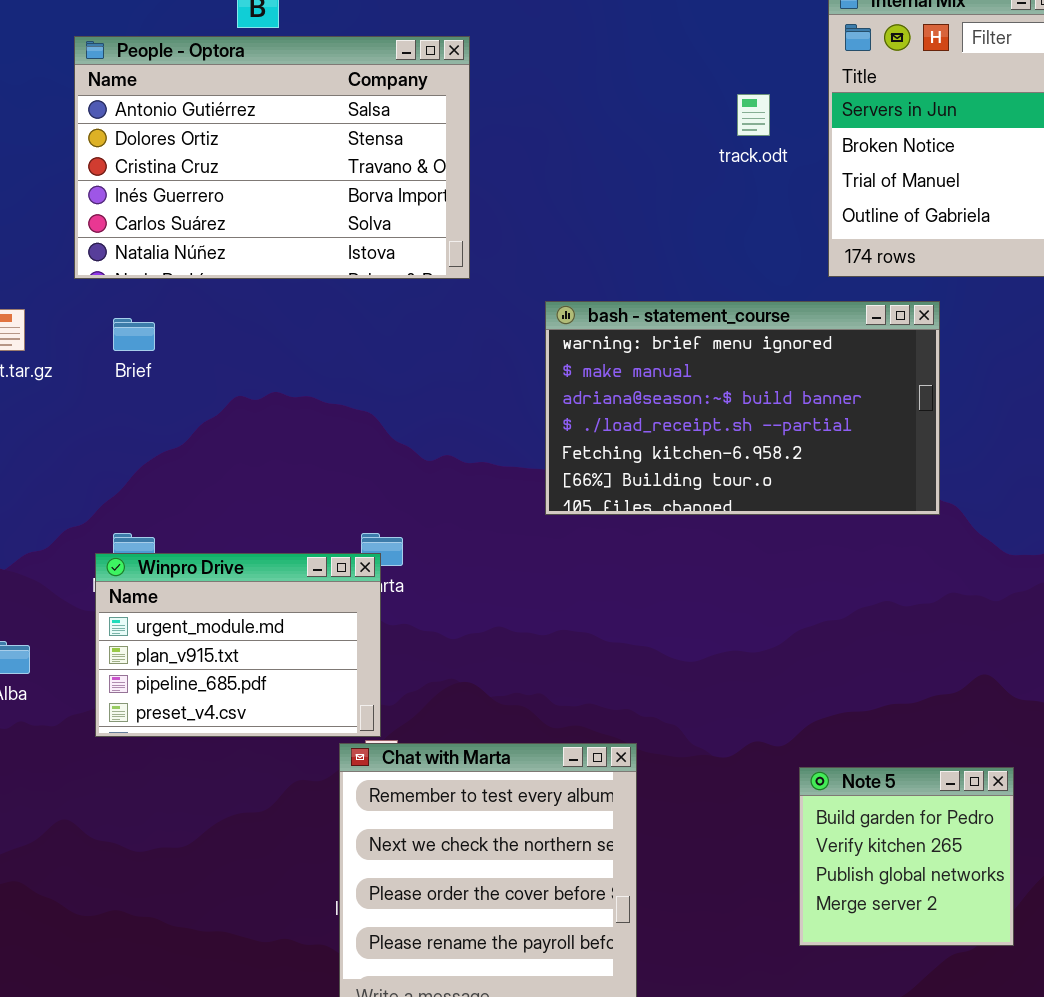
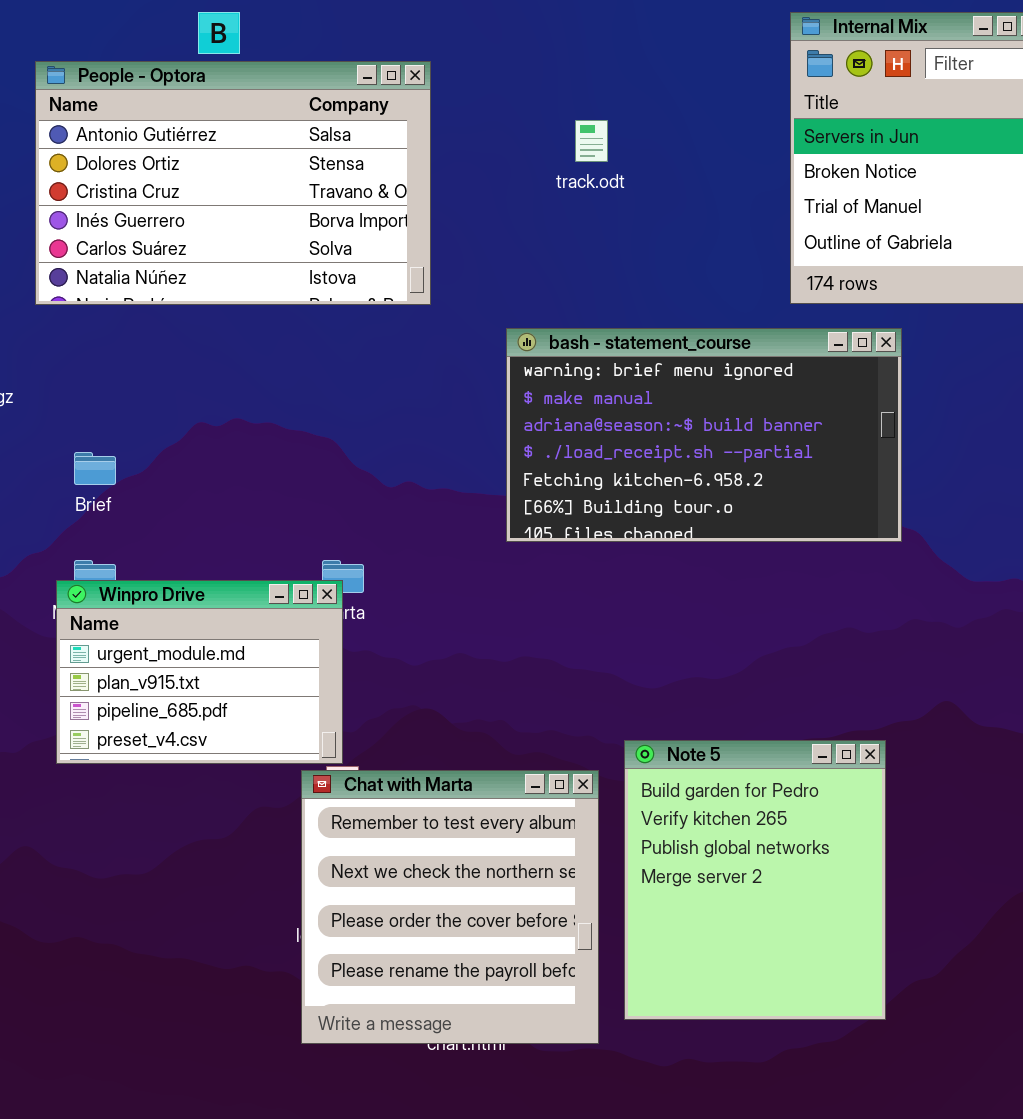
track.odt: [737,94,770,136] -> [575,120,608,162], moved
Brief: [113,318,155,351] -> [74,452,116,485], moved
Note 5: [799,767,1014,946] -> [624,740,886,1020], moved, resized

